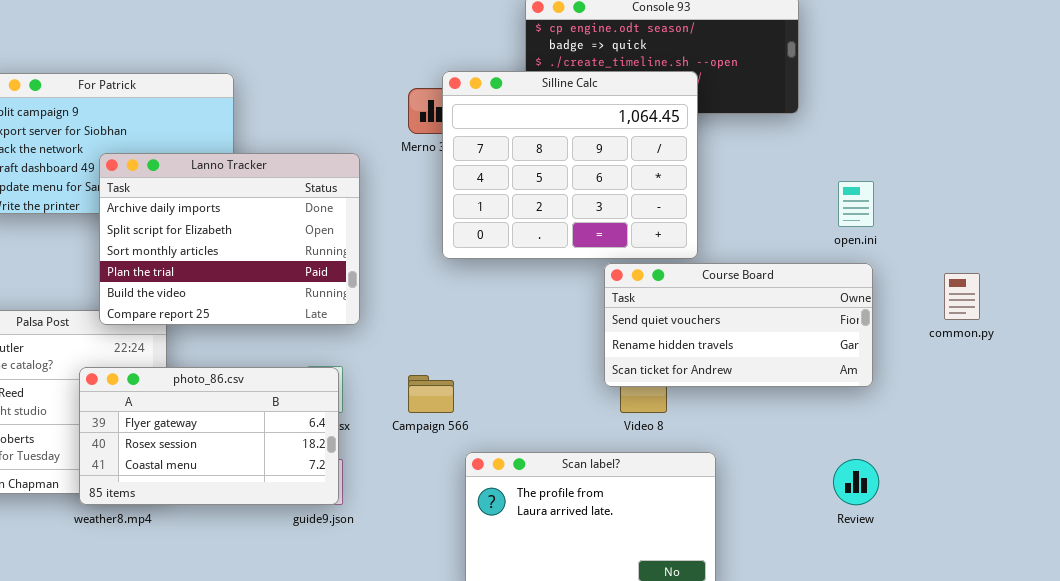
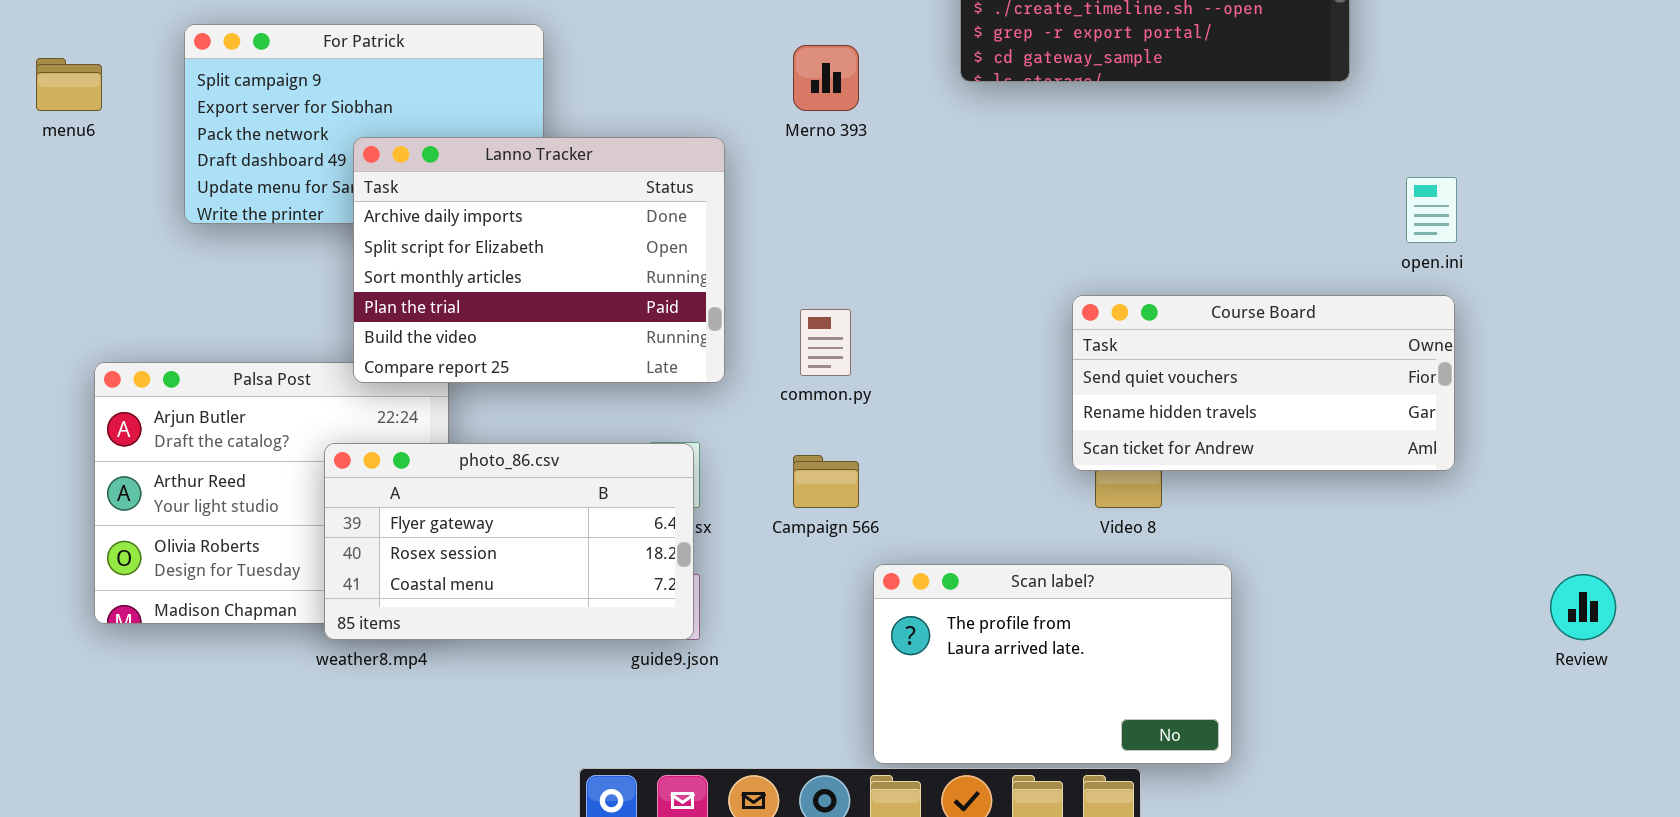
Silline Calc: [442,71,698,259] -> none, closed
common.py: [944,273,980,320] -> [800,309,851,376], moved
Review: [833,459,879,505] -> [1550,574,1616,640], moved

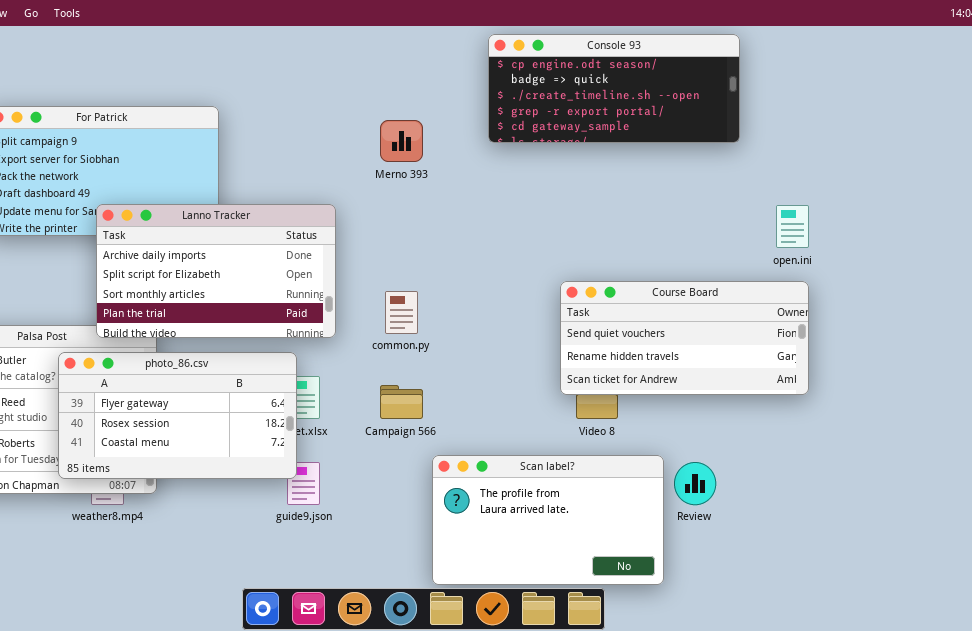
Lanno Tracker: [353,137,725,383] -> [96,204,336,338], resized
photo_86.csv: [324,443,694,640] -> [58,352,297,479], moved
Review: [1550,574,1616,640] -> [674,462,716,505], moved

